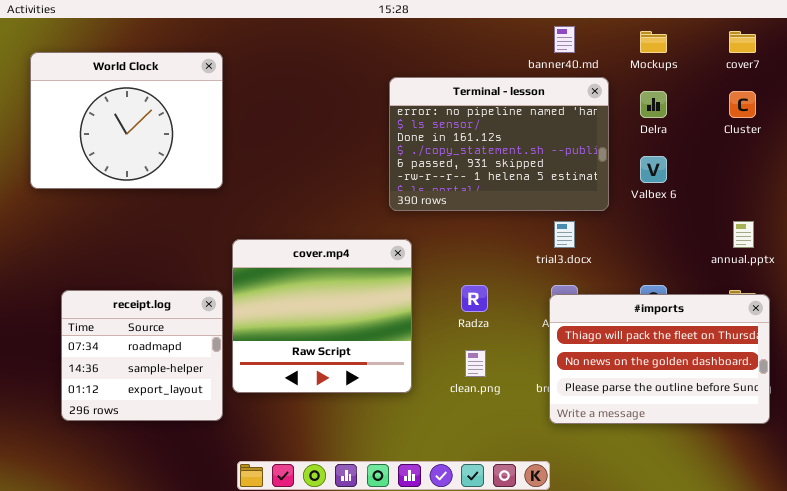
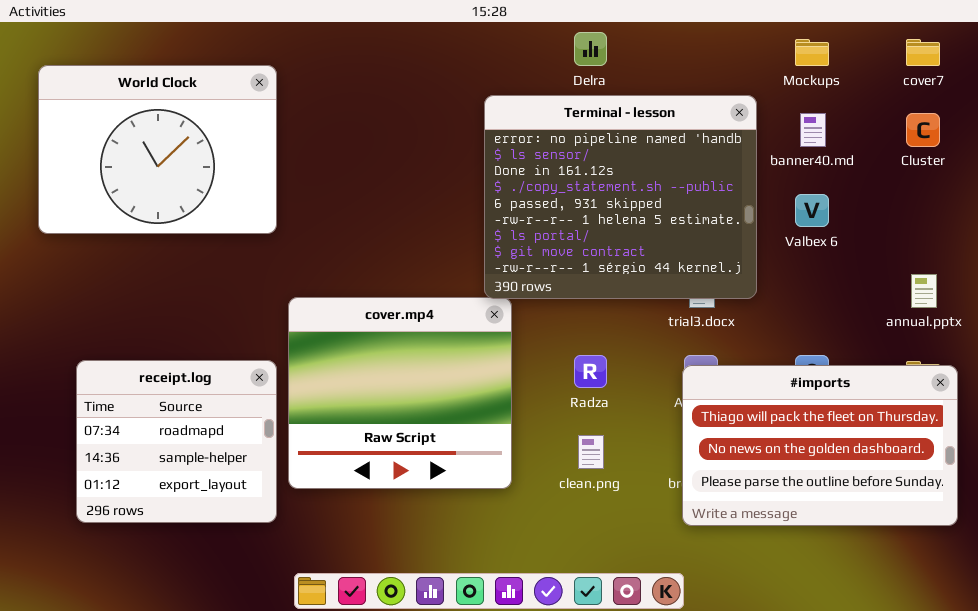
banner40.md: [554,26,575,53] -> [800,113,826,147], moved
Terminal - lesson: [389,77,609,211] -> [484,95,757,299], resized
Delra: [640,91,667,118] -> [574,32,607,66], moved

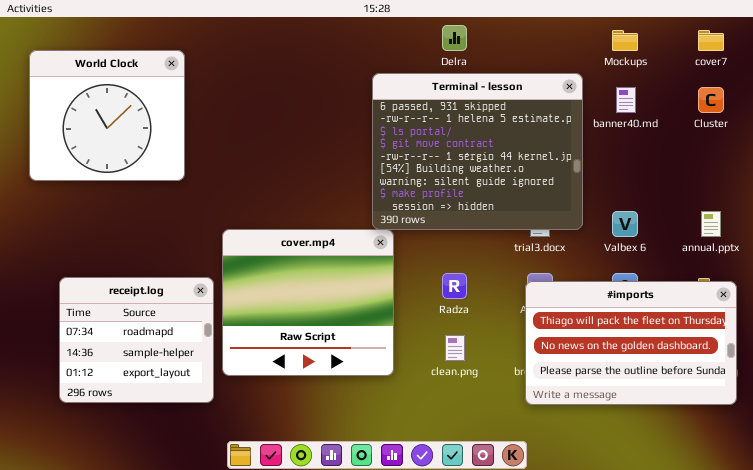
World Clock: [38,65,277,234] -> [29,50,185,181], resized
Terminal - lesson: [484,95,757,299] -> [372,73,583,230], scrolled down 4 rows
Valbex 6: [795,194,829,227] -> [612,211,638,237], moved

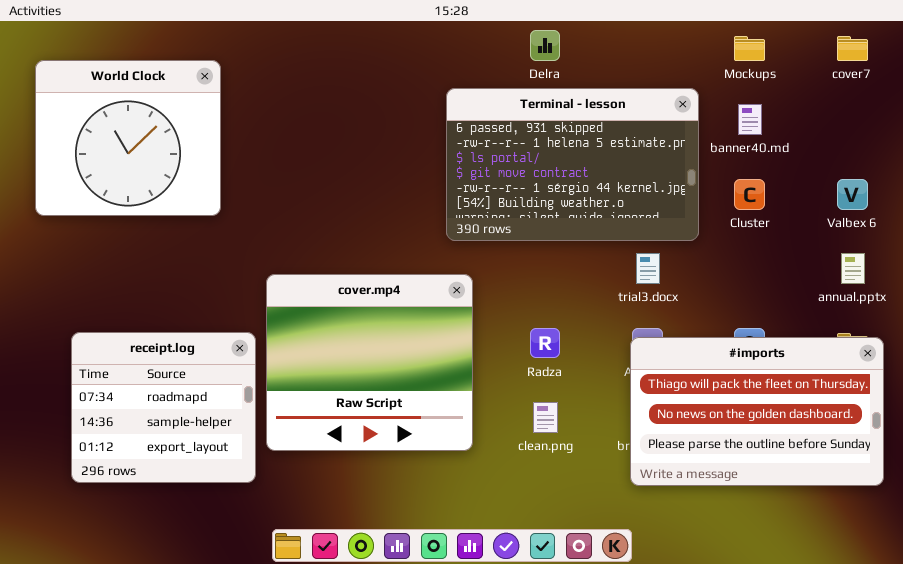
Terminal - lesson: [372,73,583,230] -> [446,88,699,241], resized
Cluster: [698,87,724,113] -> [734,179,765,210], moved
Valbex 6: [612,211,638,237] -> [837,179,868,210], moved

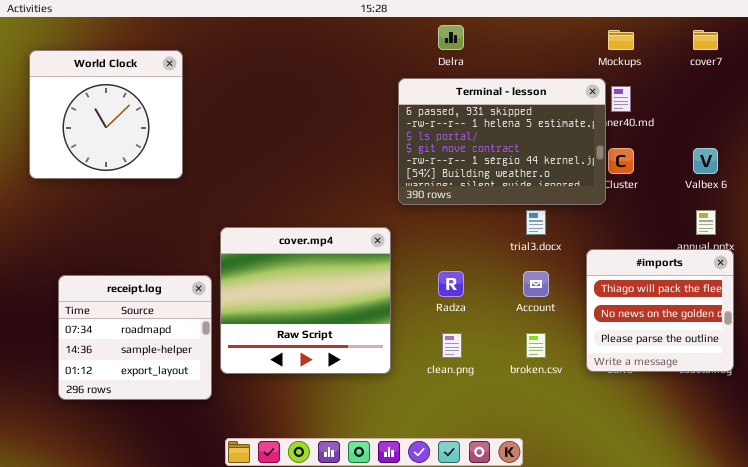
Terminal - lesson: [446,88,699,241] -> [398,78,606,205], moved
#imports: [630,337,884,486] -> [586,249,734,372], moved, resized

